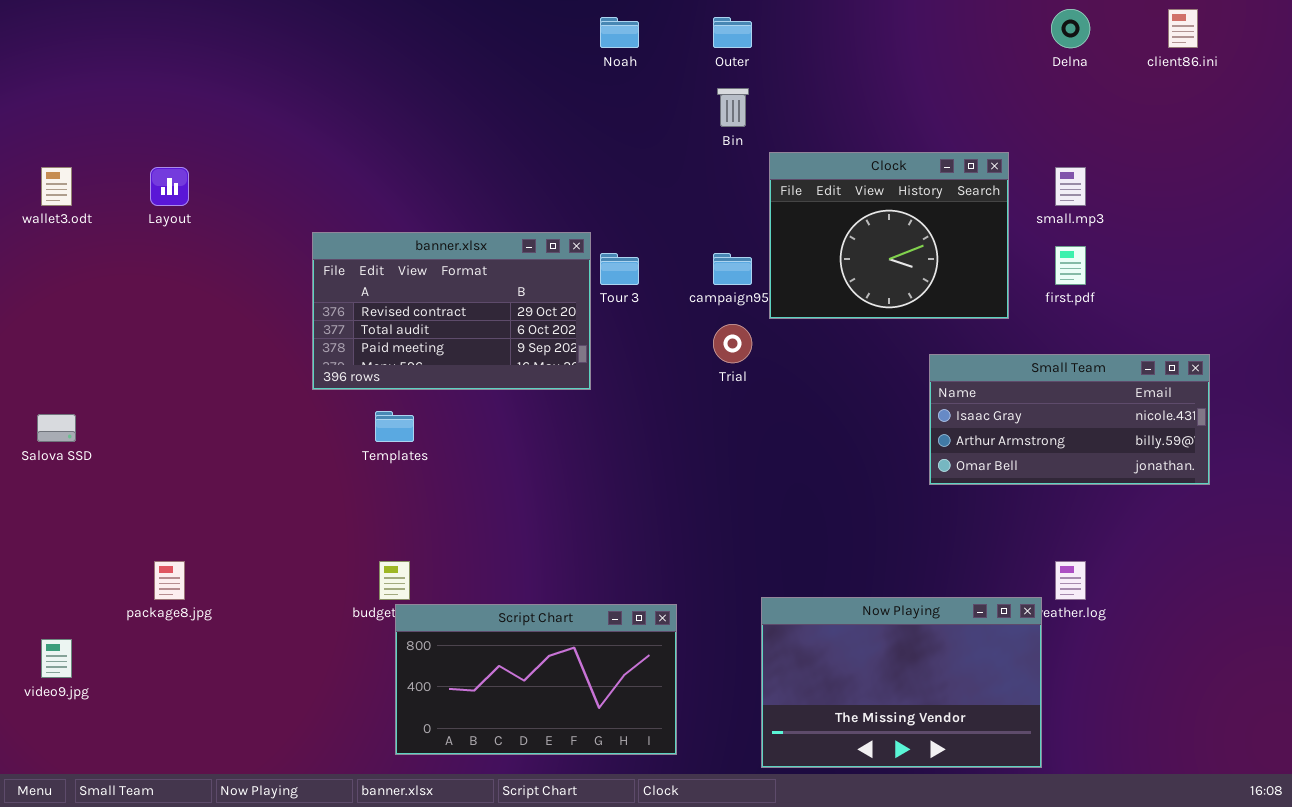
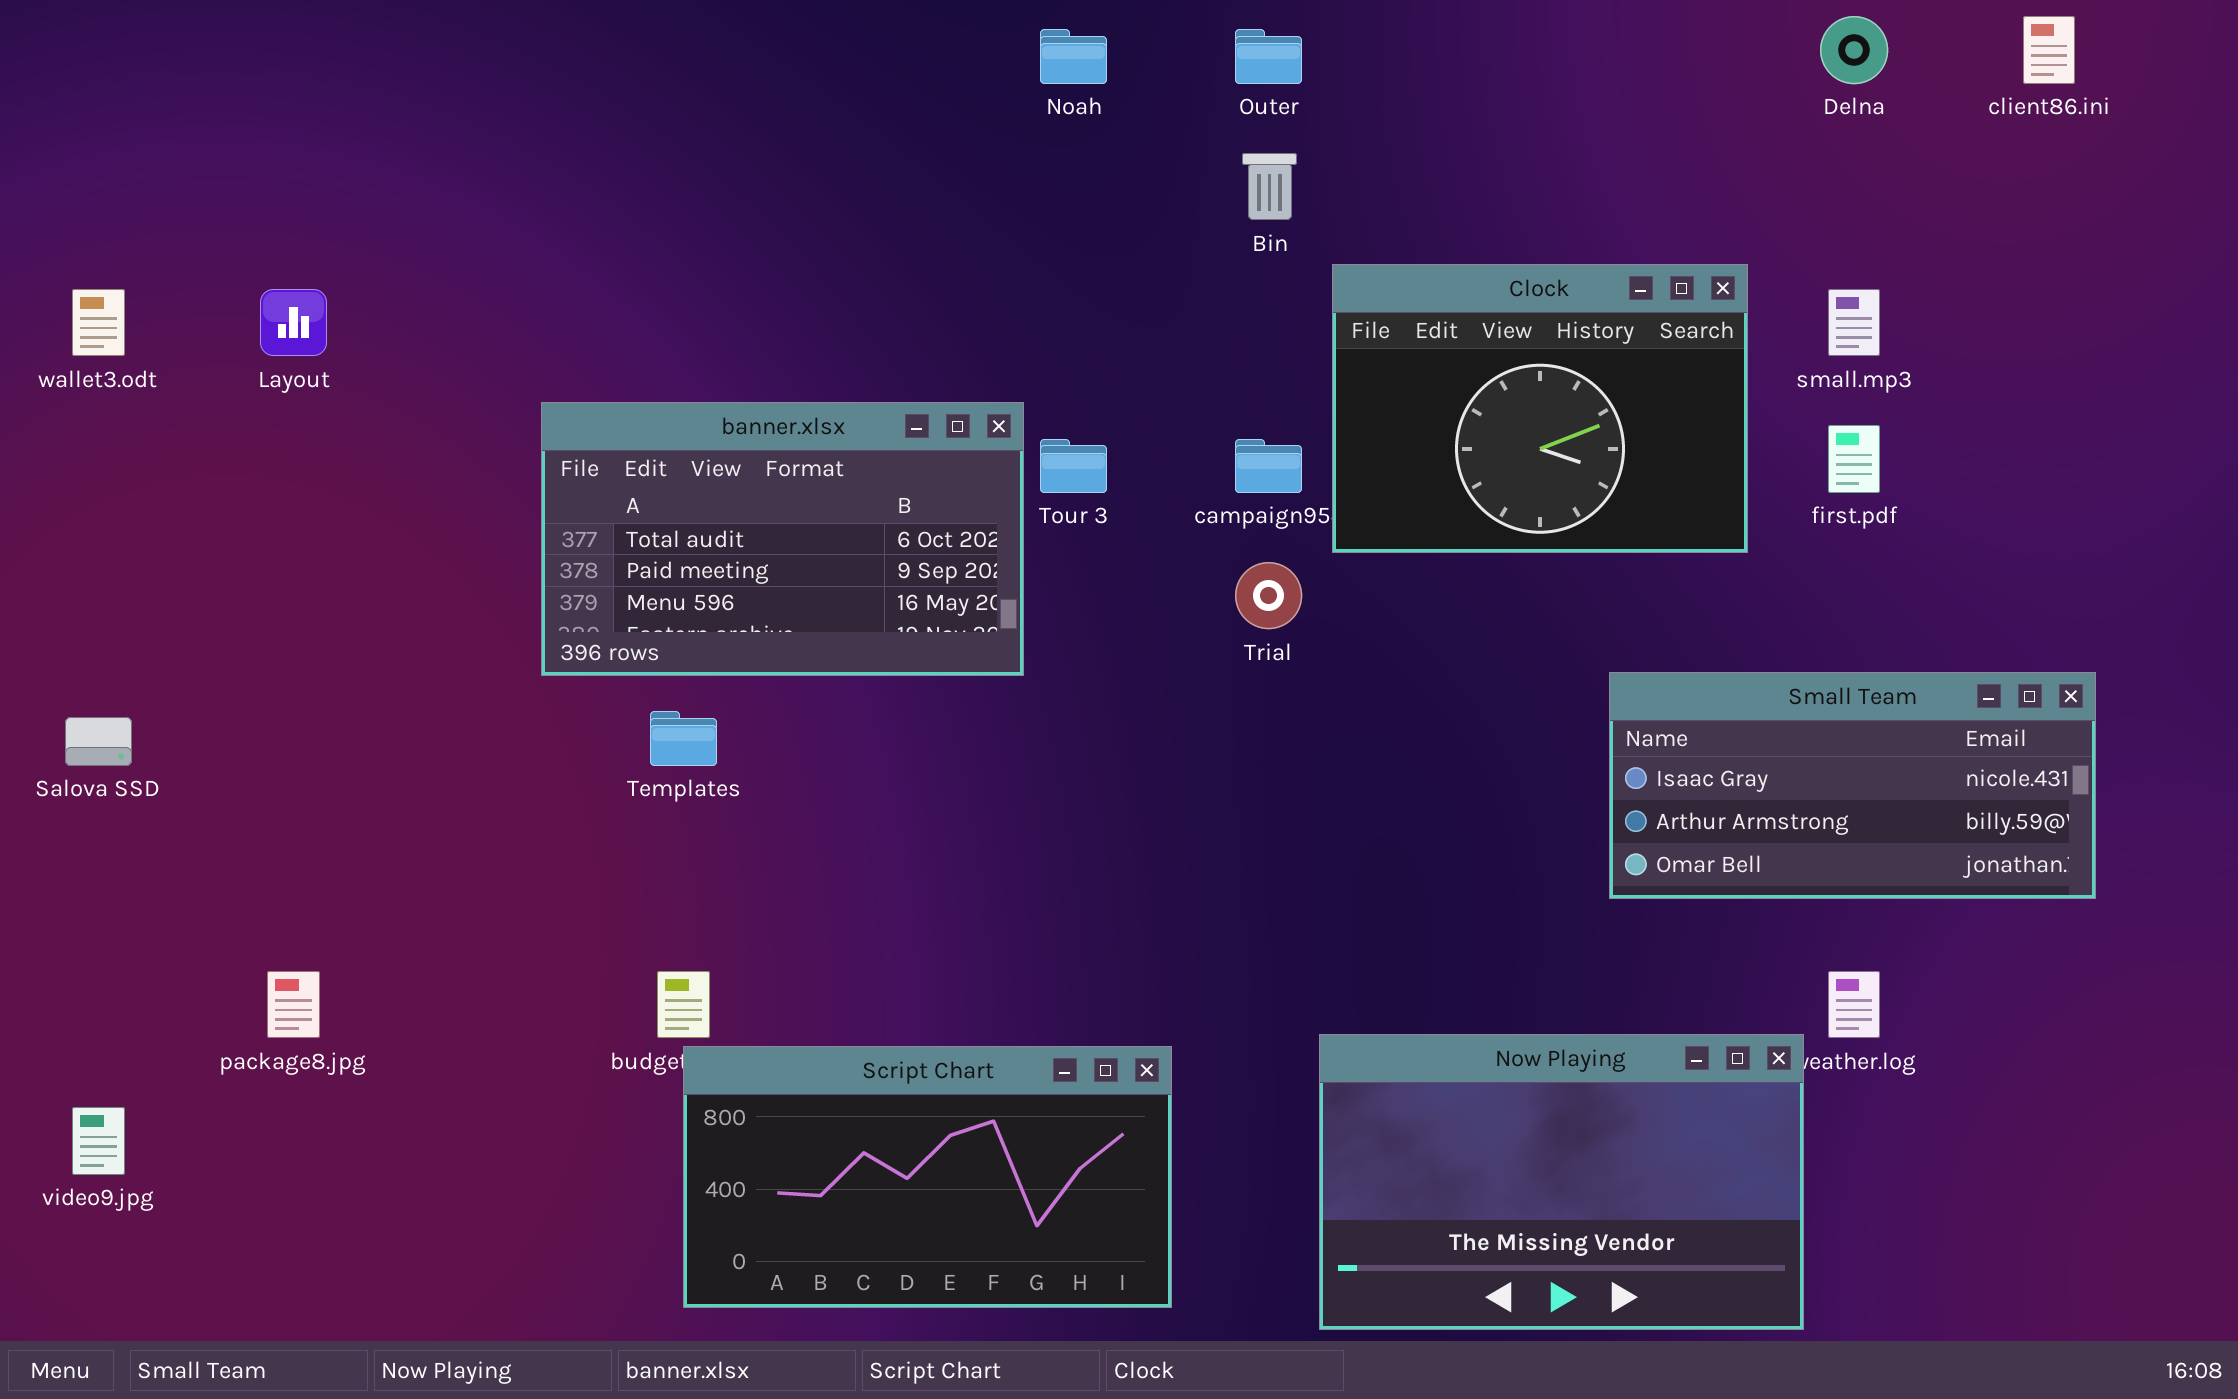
banner.xlsx: [312,232,591,390] -> [541,402,1024,676], scrolled down 1 row
Small Team: [929,354,1210,485] -> [1609,672,2096,899], moved

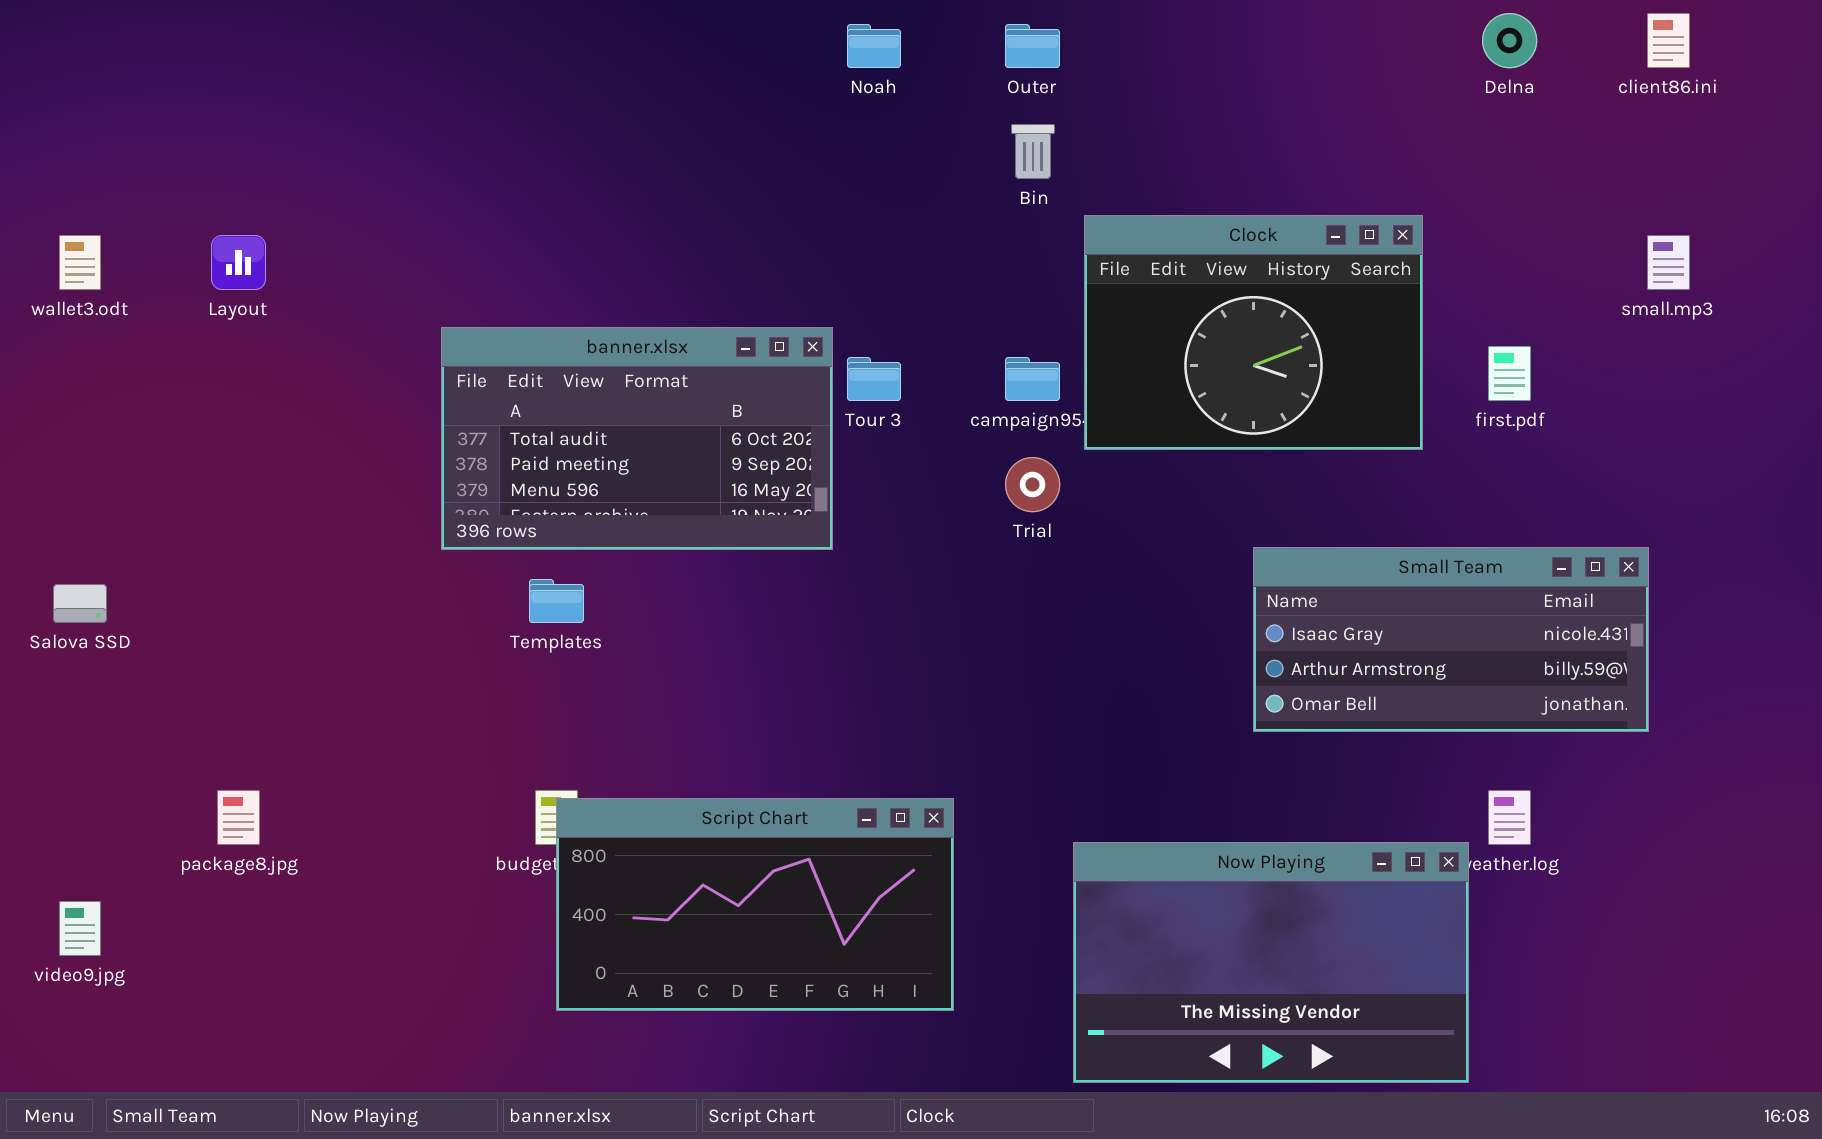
small.mp3: [1828,289,1880,356] -> [1647,235,1690,290], moved
Small Team: [1609,672,2096,899] -> [1253,547,1649,732], moved
Script Chart: [683,1046,1172,1308] -> [556,798,954,1011], moved

